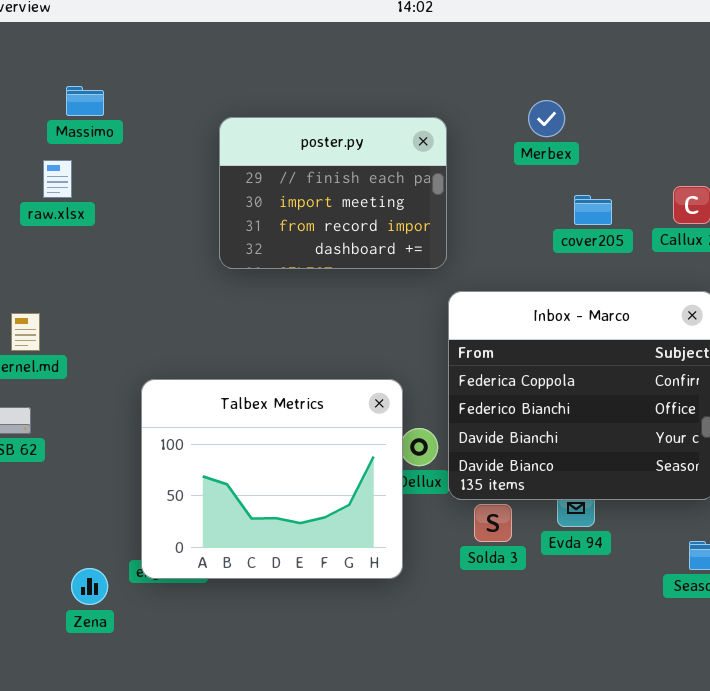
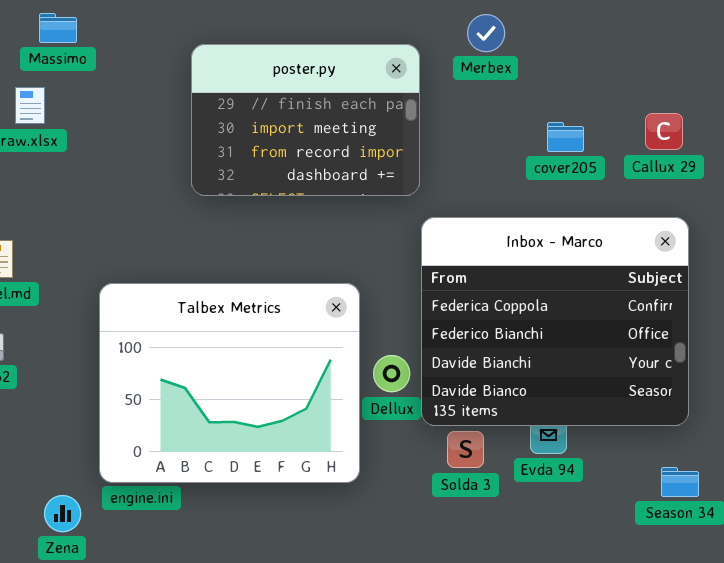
Merbex: [528,100,565,137] -> [467,14,505,52], moved
Talbex Metrics: [141,379,403,579] -> [99,283,360,483], moved

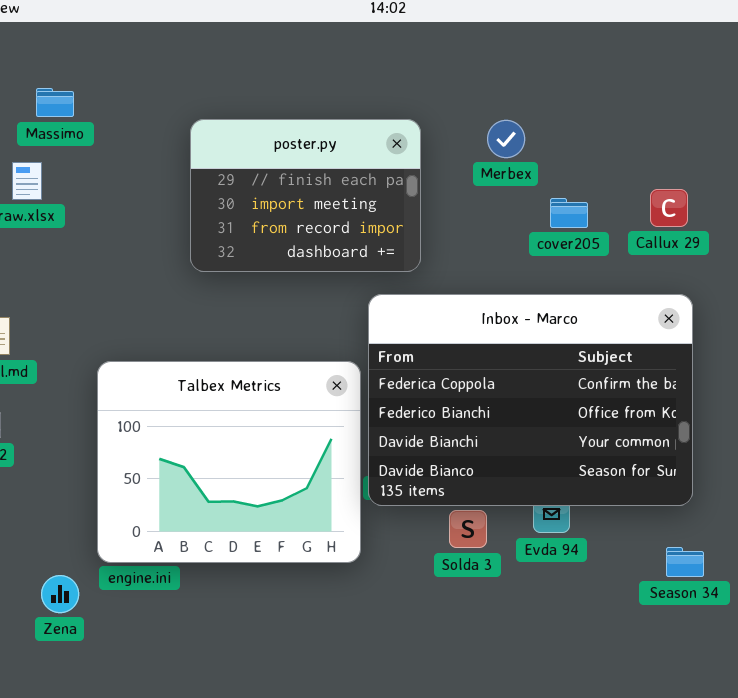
Merbex: [467,14,505,52] -> [487,120,525,158], moved
Inbox - Marco: [421,217,689,426] -> [368,294,693,506], resized

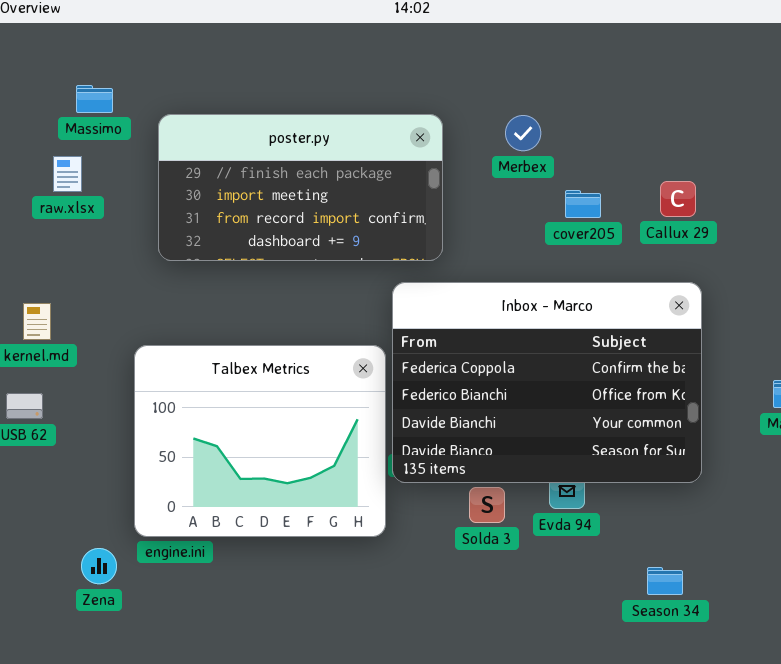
poster.py: [190,119,421,272] -> [158,114,443,261], resized
Season 34: [666,547,704,577] -> [647,567,683,595], moved

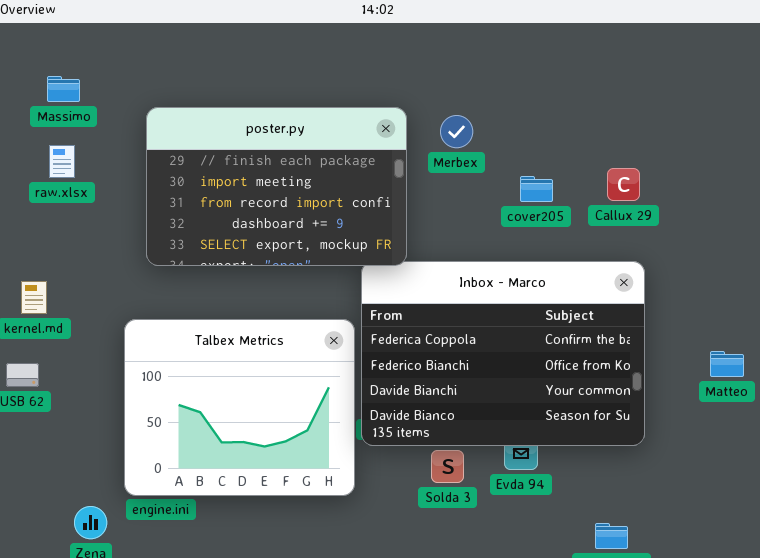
Massimo: [76,85,113,113] -> [47,76,80,102], moved
poster.py: [158,114,443,261] -> [146,107,407,266], resized
Merbex: [505,115,541,151] -> [440,115,473,148], moved

